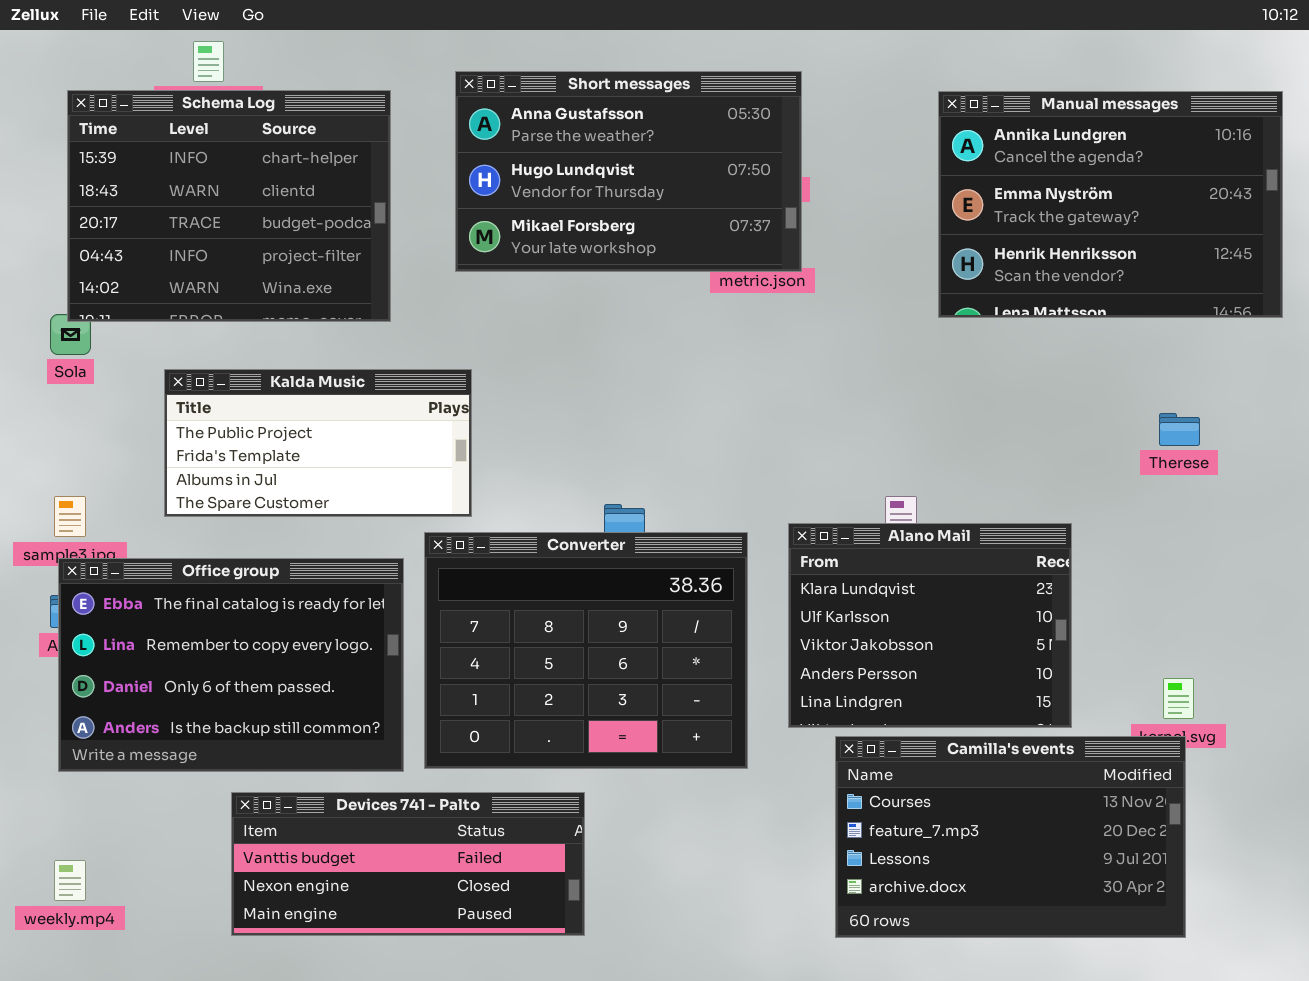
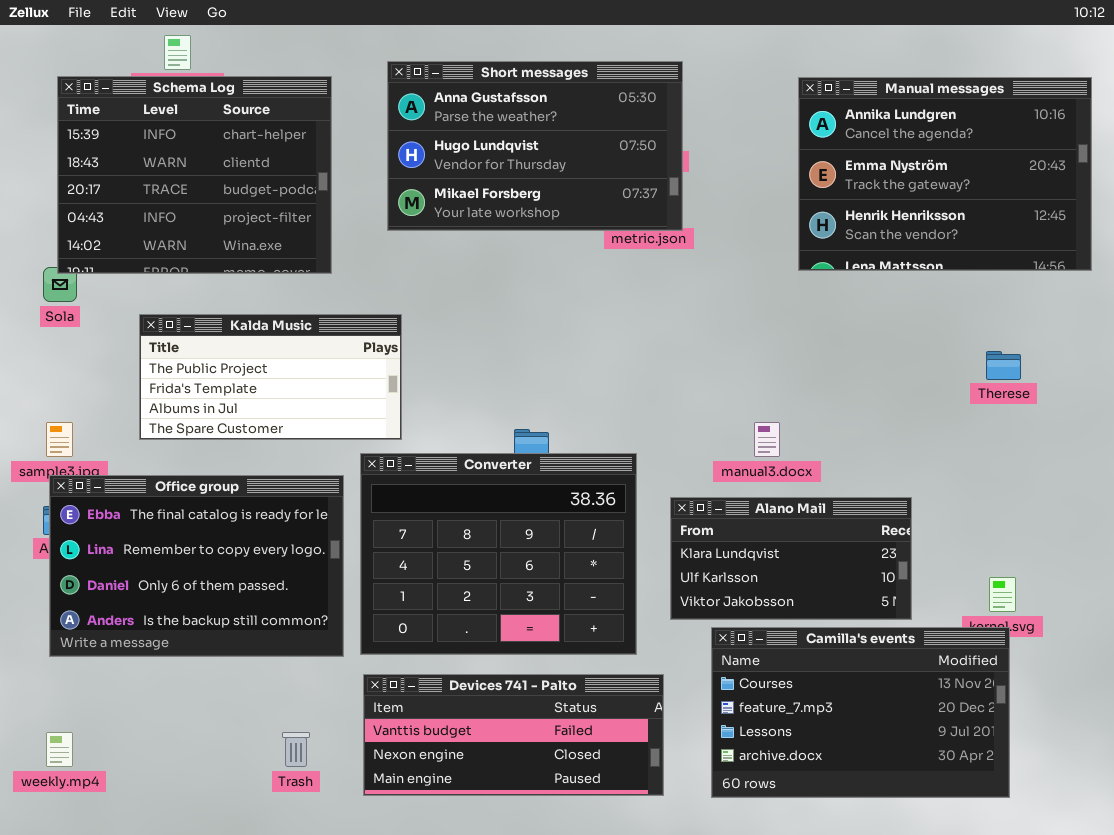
Alano Mail: [788,523,1072,728] -> [670,497,912,620], resized
Devices 741 - Palto: [231,792,585,936] -> [363,674,664,796], moved

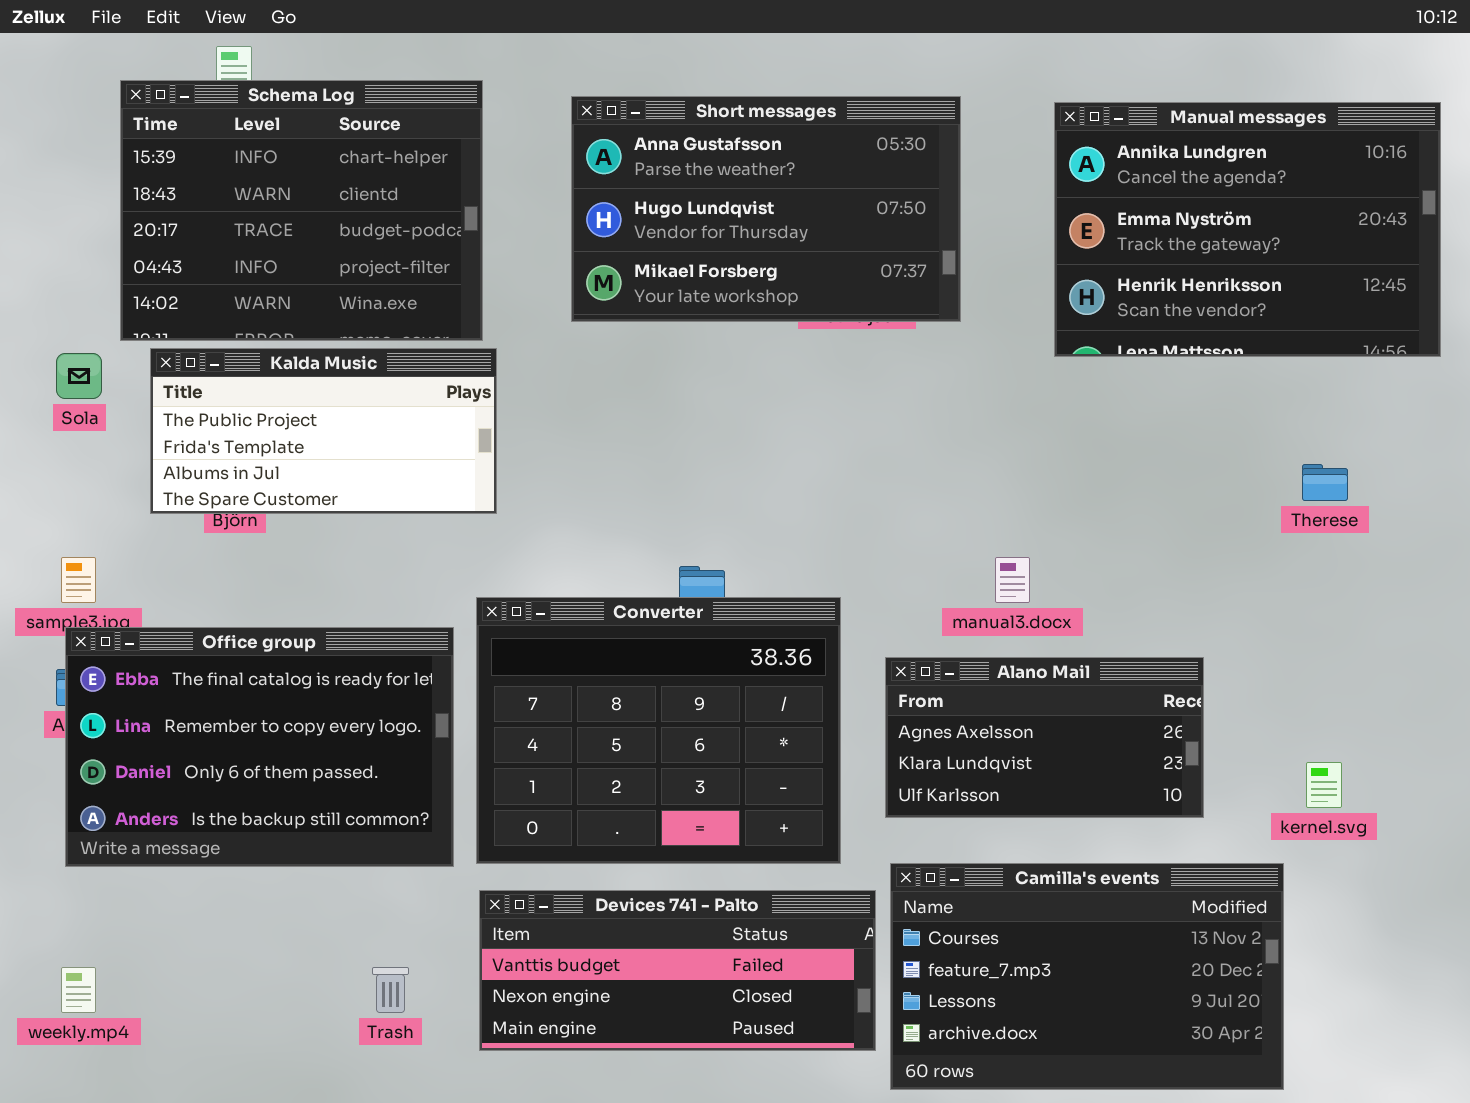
Short messages: [387,61,683,231] -> [571,96,961,322], moved
Schema Log: [57,76,332,274] -> [120,80,483,341], moved
Kalda Music: [139,314,402,440] -> [150,348,497,514], moved
Alano Mail: [670,497,912,620] -> [885,657,1204,818], scrolled up 1 row
Camilla's events: [711,627,1010,798] -> [890,863,1284,1090], moved

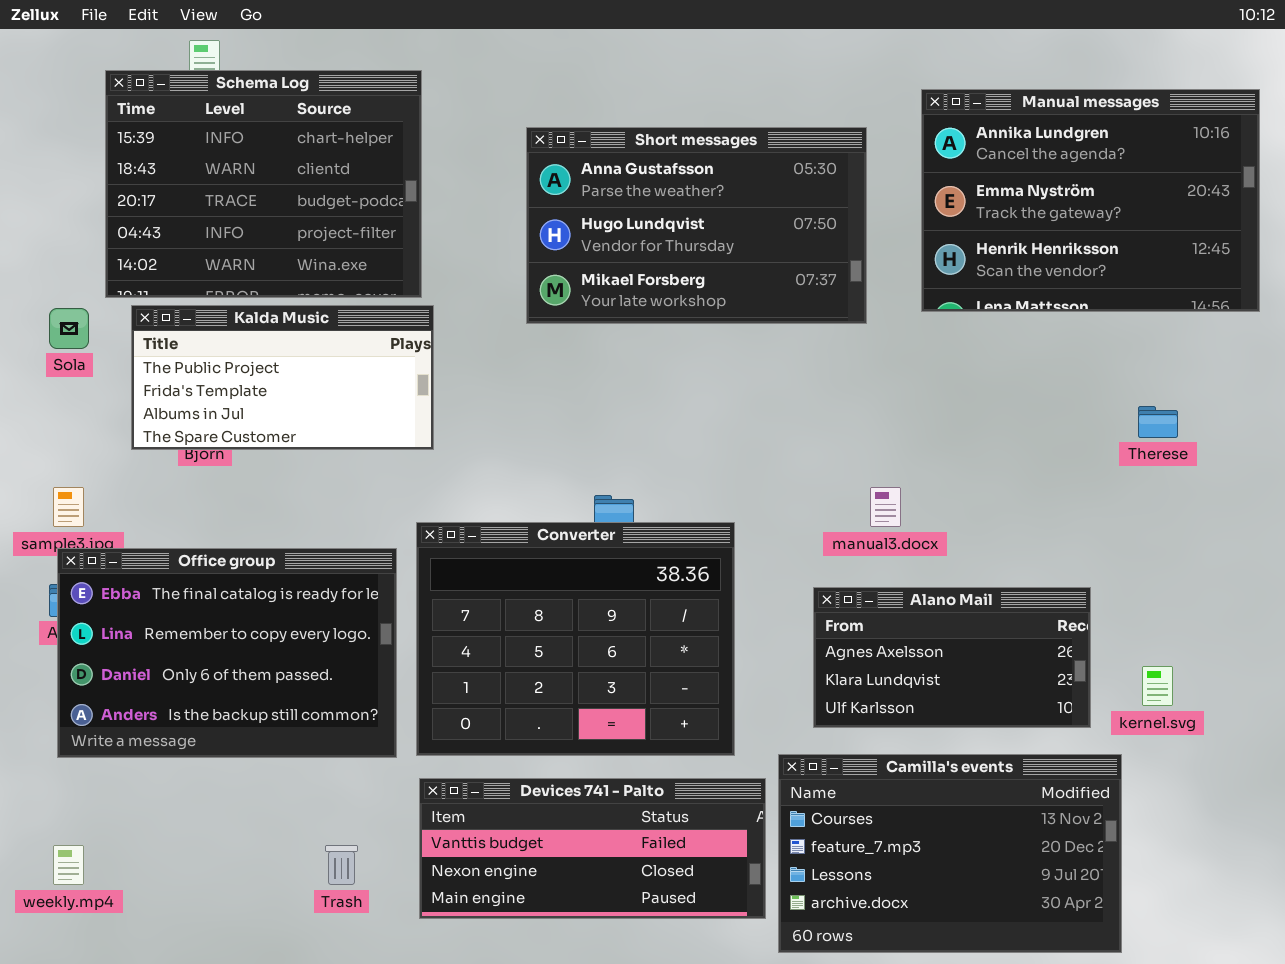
Short messages: [571,96,961,322] -> [526,127,867,324], moved
Alano Mail: [885,657,1204,818] -> [813,587,1091,728], moved

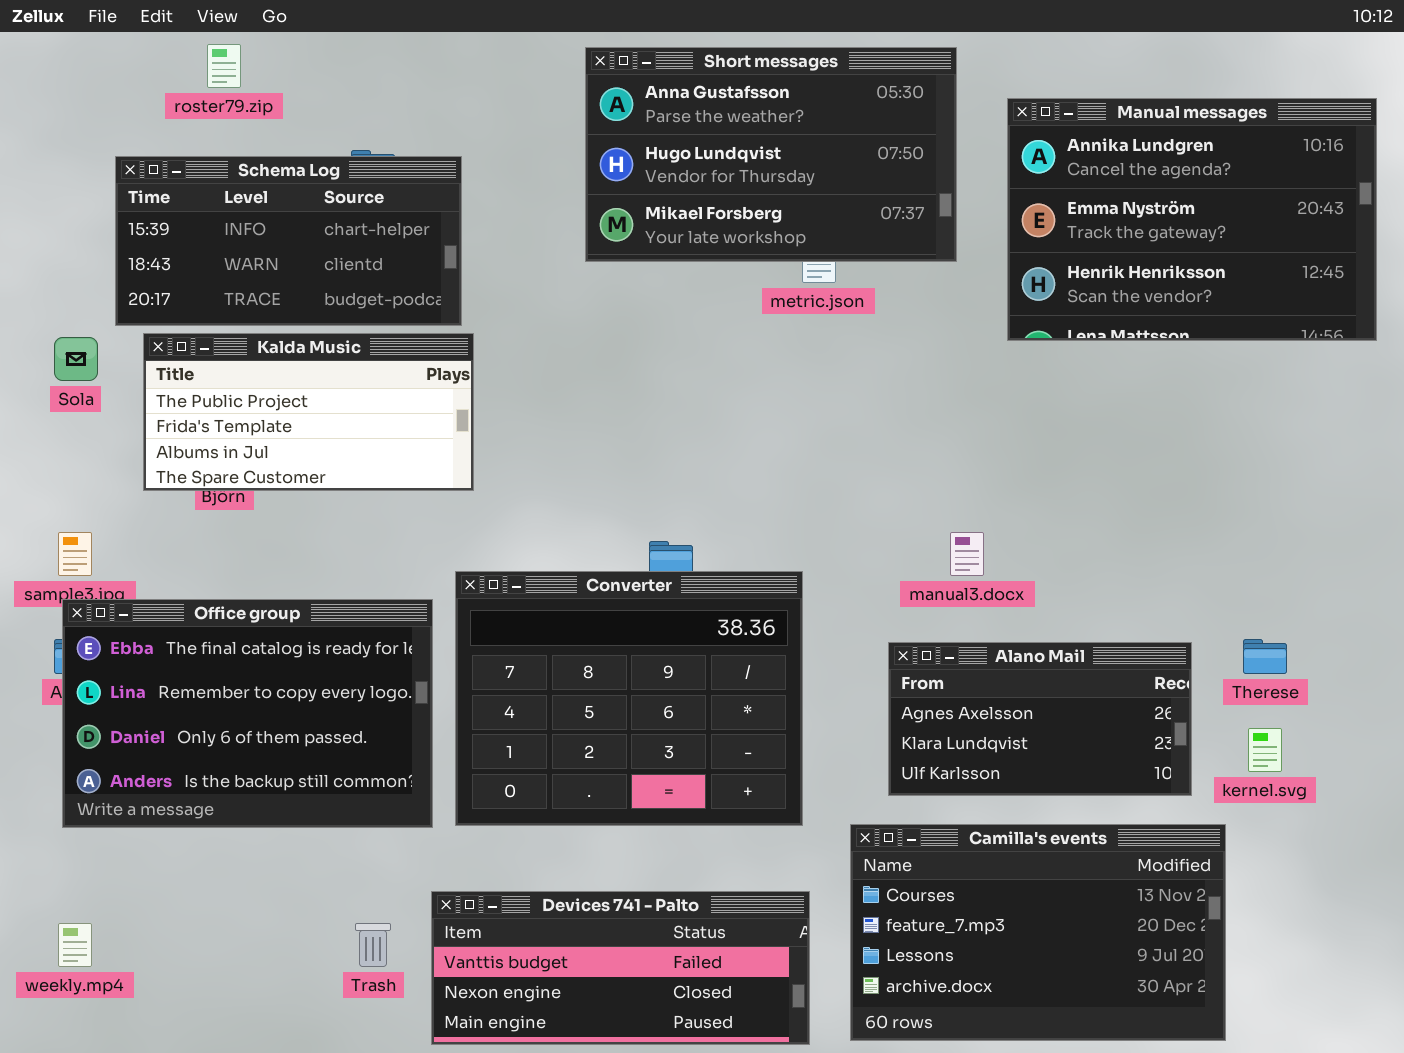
Schema Log: [105,70,422,298] -> [115,156,462,326], resized
Short messages: [526,127,867,324] -> [585,47,957,262], moved
Therese: [1138,406,1178,438] -> [1243,639,1287,674], moved
Devices 741 - Palto: [419,778,766,919] -> [431,891,810,1045], moved

